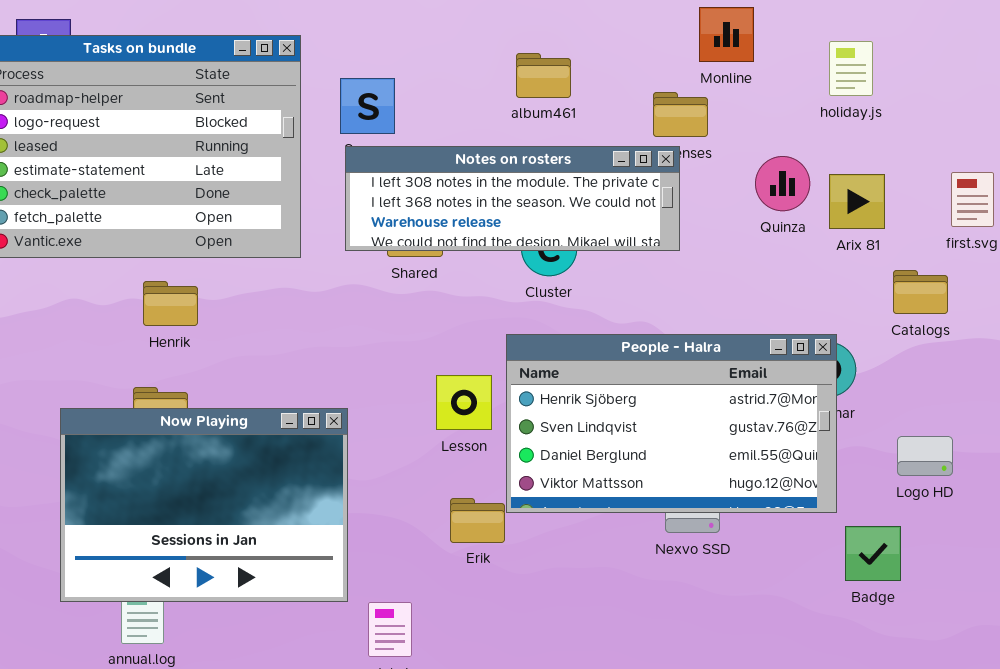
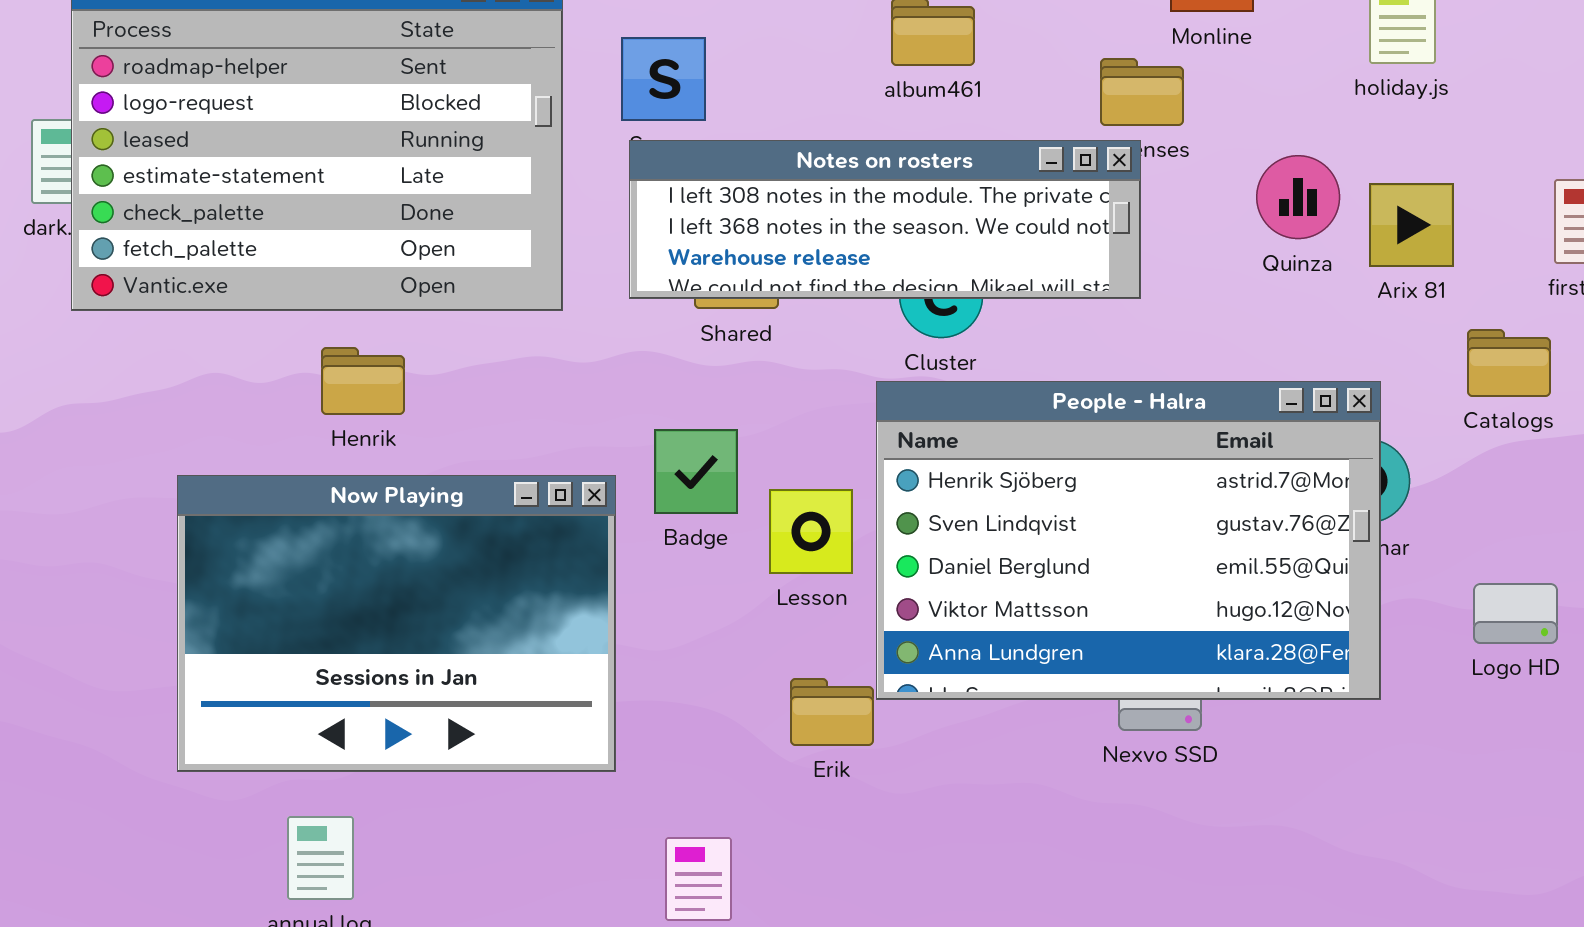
People - Halra: [506,334,837,513] -> [876,381,1381,700], resized
Now Playing: [60,408,348,602] -> [177,475,616,772], moved
Badge: [845,526,901,581] -> [654,429,738,514], moved

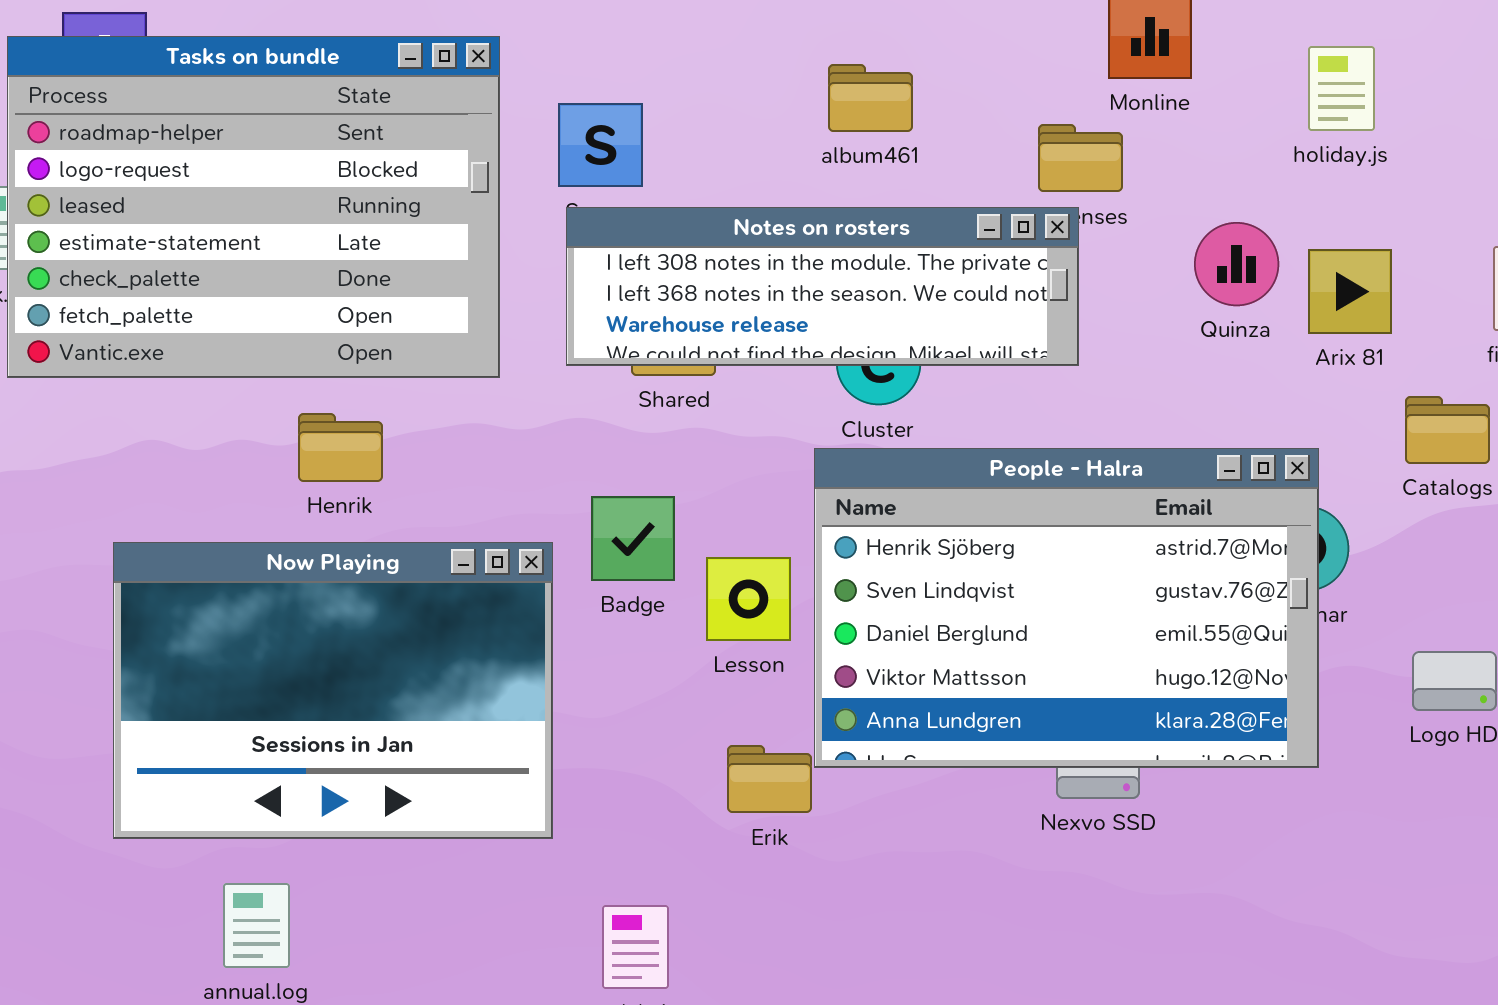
Henrik: [321,347,405,415] -> [298,413,383,482], moved

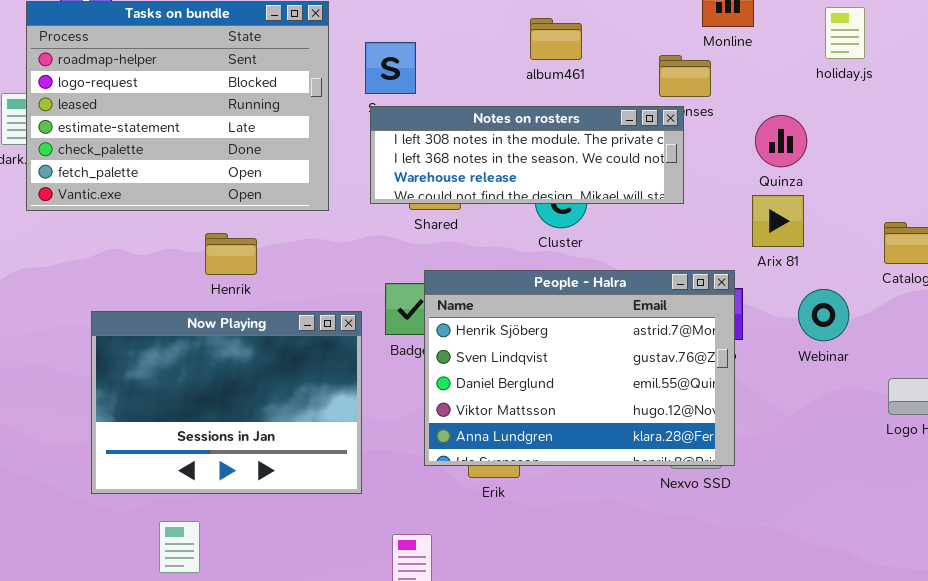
Arix 81: [1308,249,1392,334] -> [752,195,804,247], moved
People - Halra: [814,448,1319,768] -> [424,270,735,466], moved

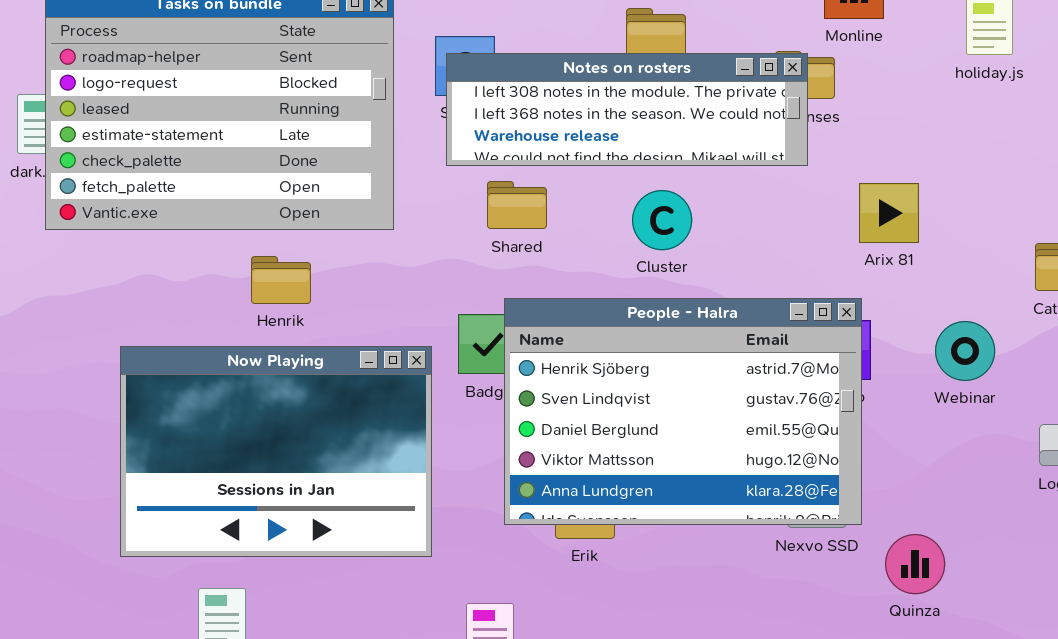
Notes on rosters: [370,106,684,204] -> [446,53,808,166], moved
Quinza: [755,115,807,167] -> [885,534,945,594], moved
Arix 81: [752,195,804,247] -> [859,183,919,243], moved

